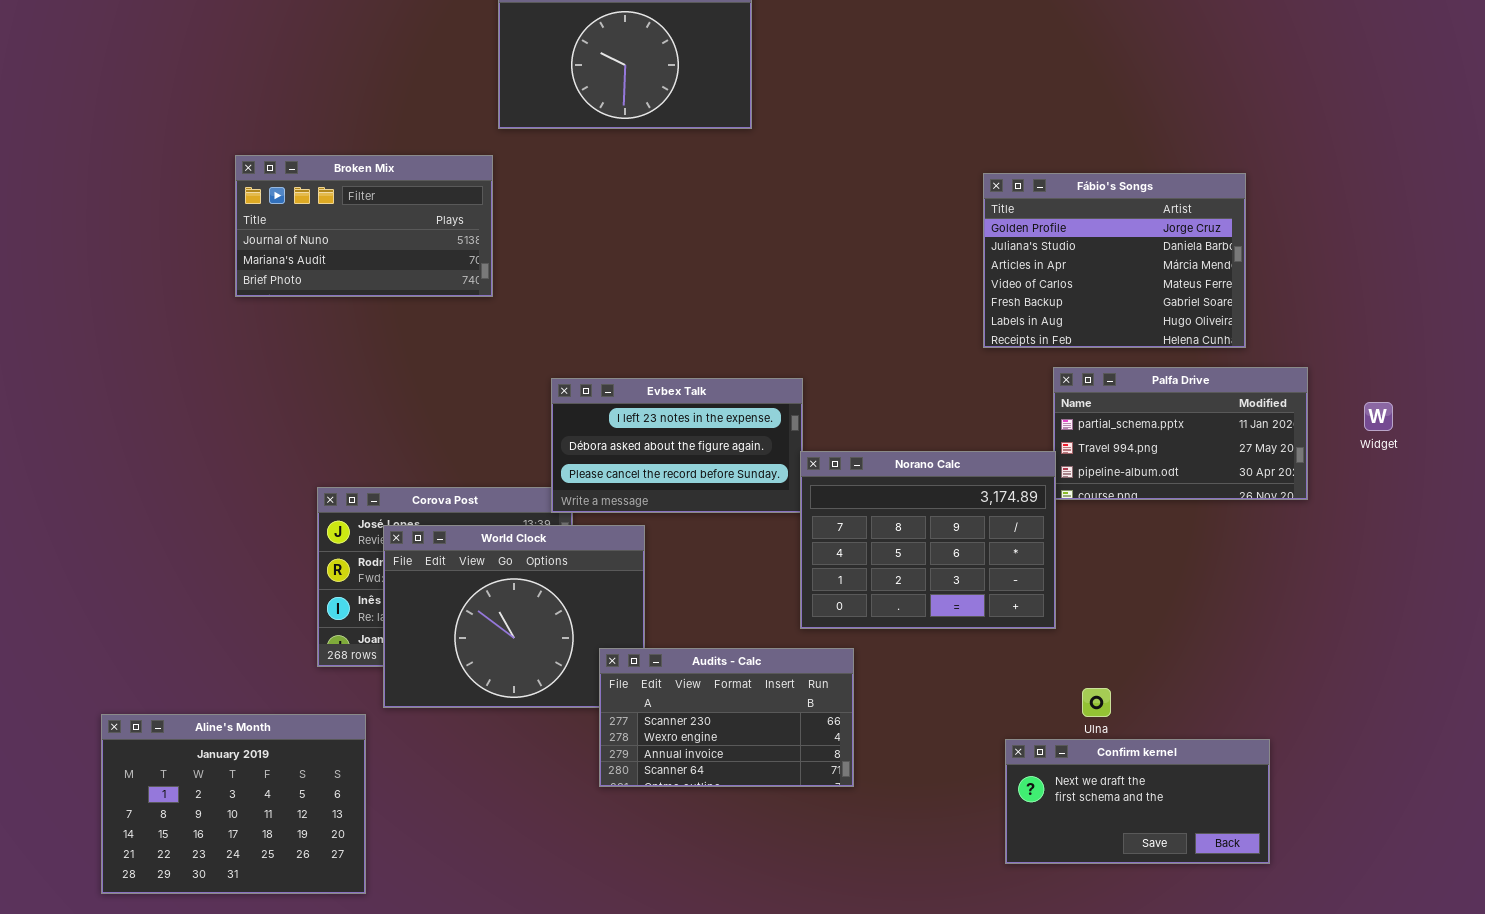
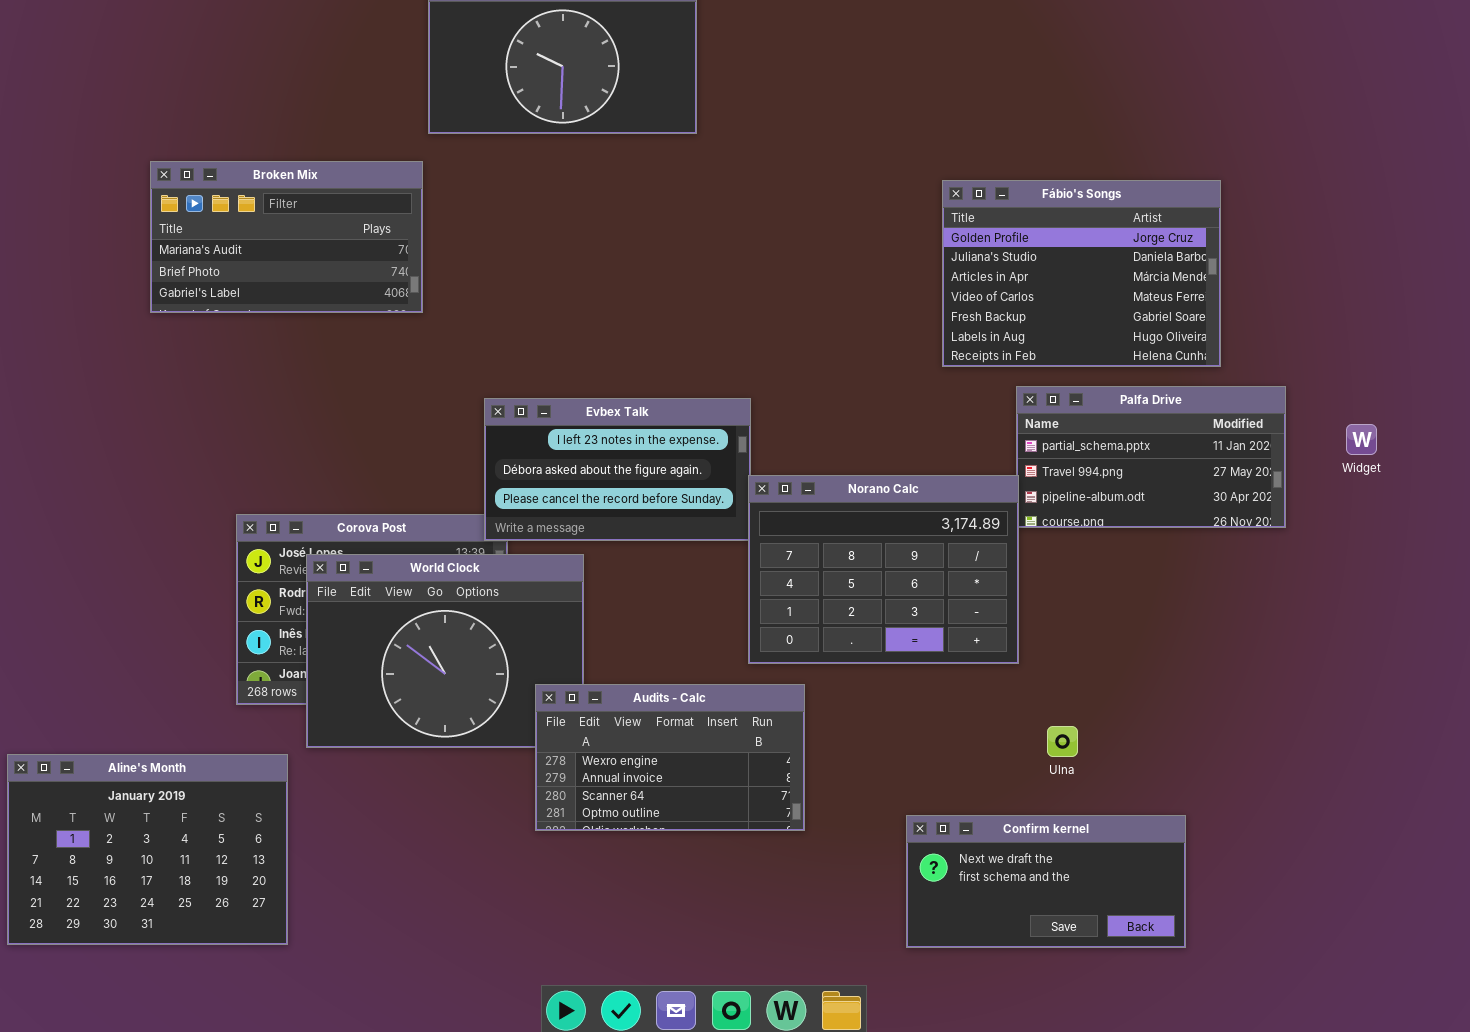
Broken Mix: [235,155,493,297] -> [150,161,423,313], scrolled down 1 row
Audits - Calc: [599,648,854,787] -> [535,684,805,831], scrolled down 1 row
Confirm kernel: [1005,739,1270,864] -> [906,815,1186,948], moved

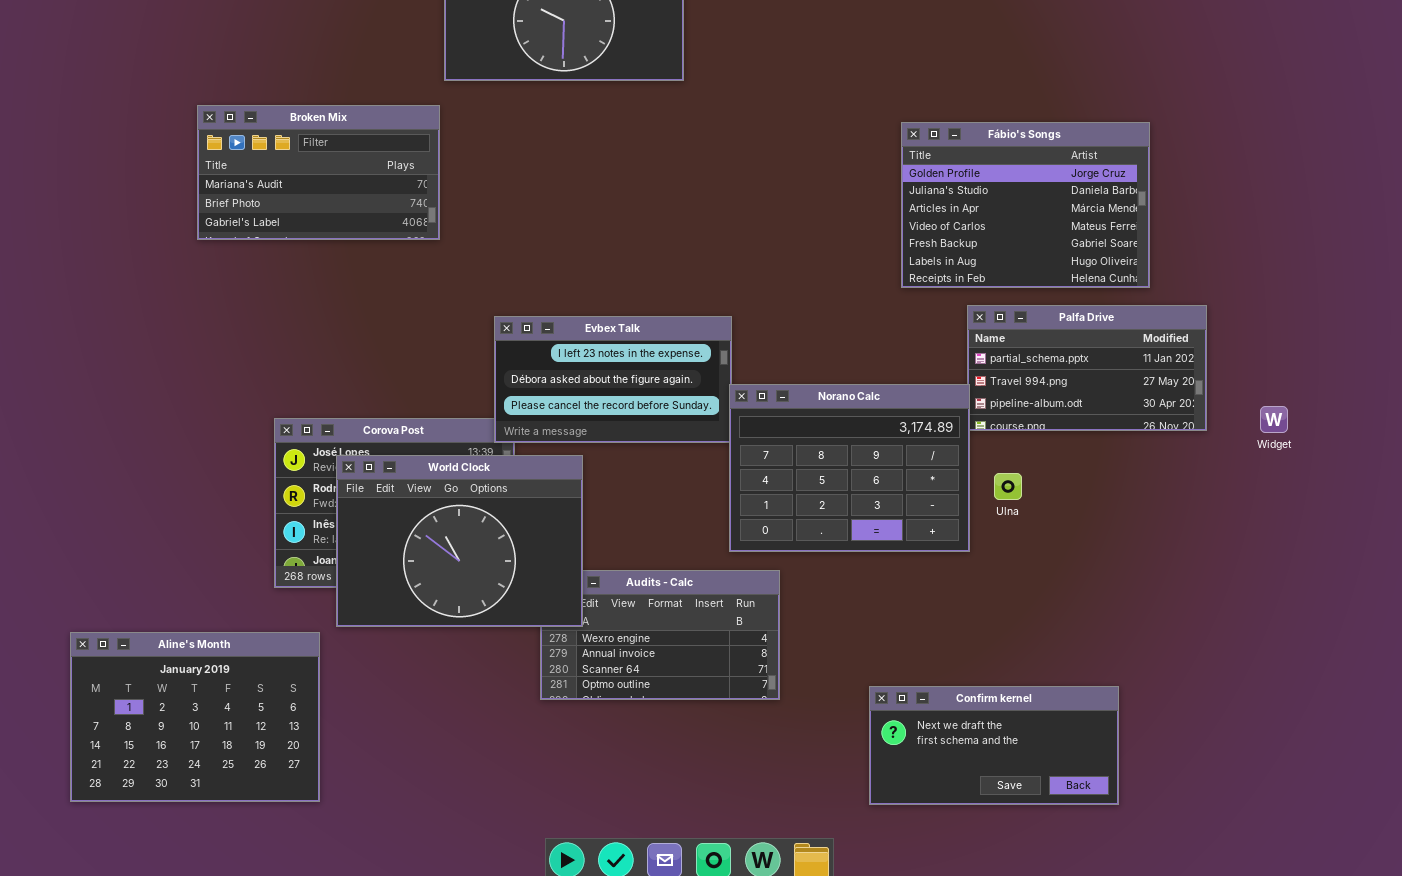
Widget: [1346,424,1377,455] -> [1260,406,1288,433], moved
World Clock: [306,554,584,748] -> [336,455,583,627], raised
Ulna: [1047,726,1078,757] -> [994,473,1022,500], moved

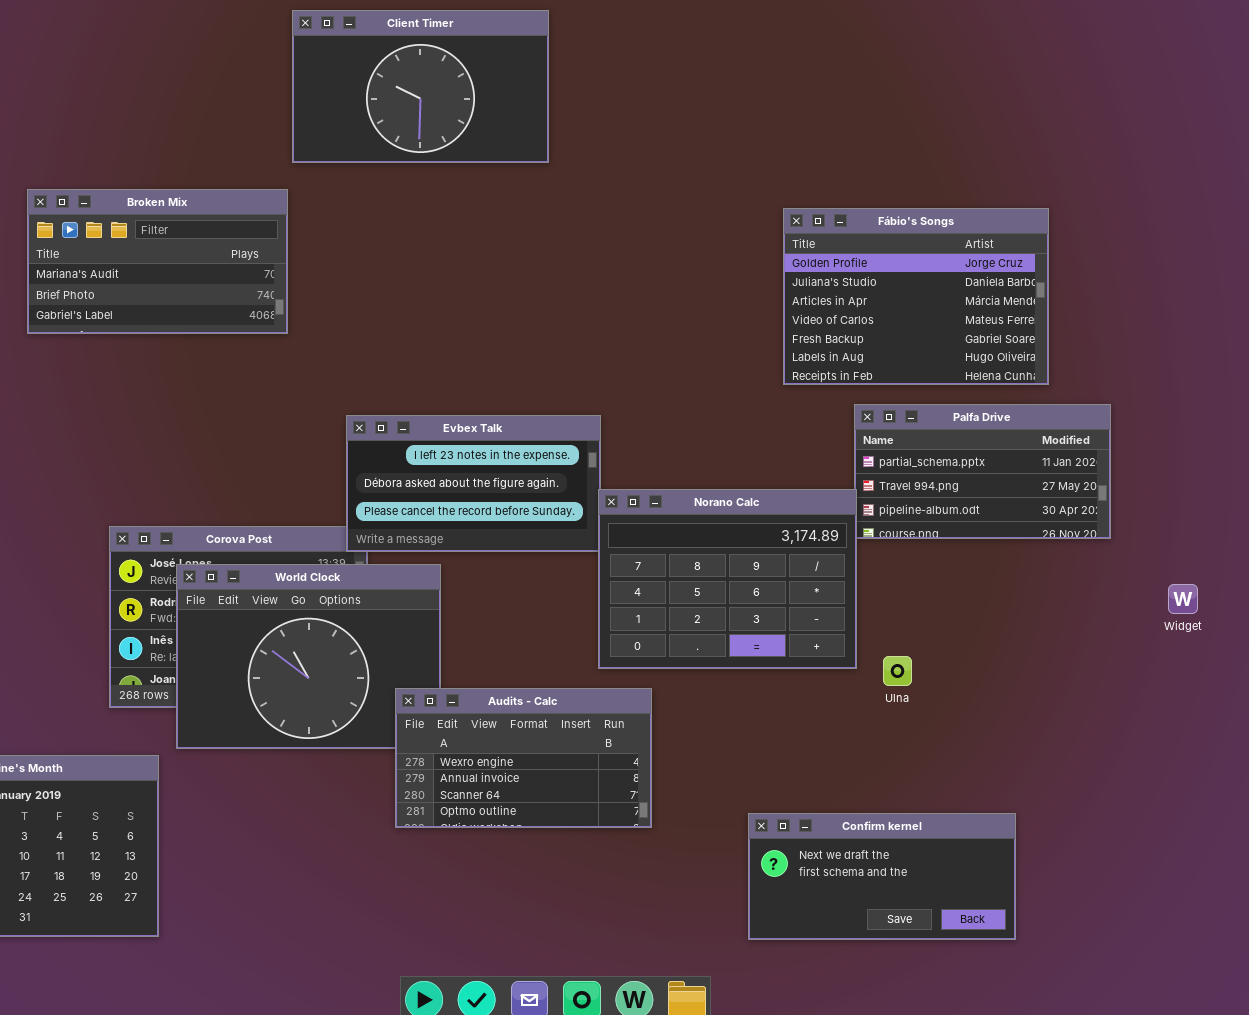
Widget: [1260,406,1288,433] -> [1168,584,1198,614], moved
Ulna: [994,473,1022,500] -> [883,656,912,686], moved
Audits - Calc: [540,570,780,700] -> [395,688,652,828], raised

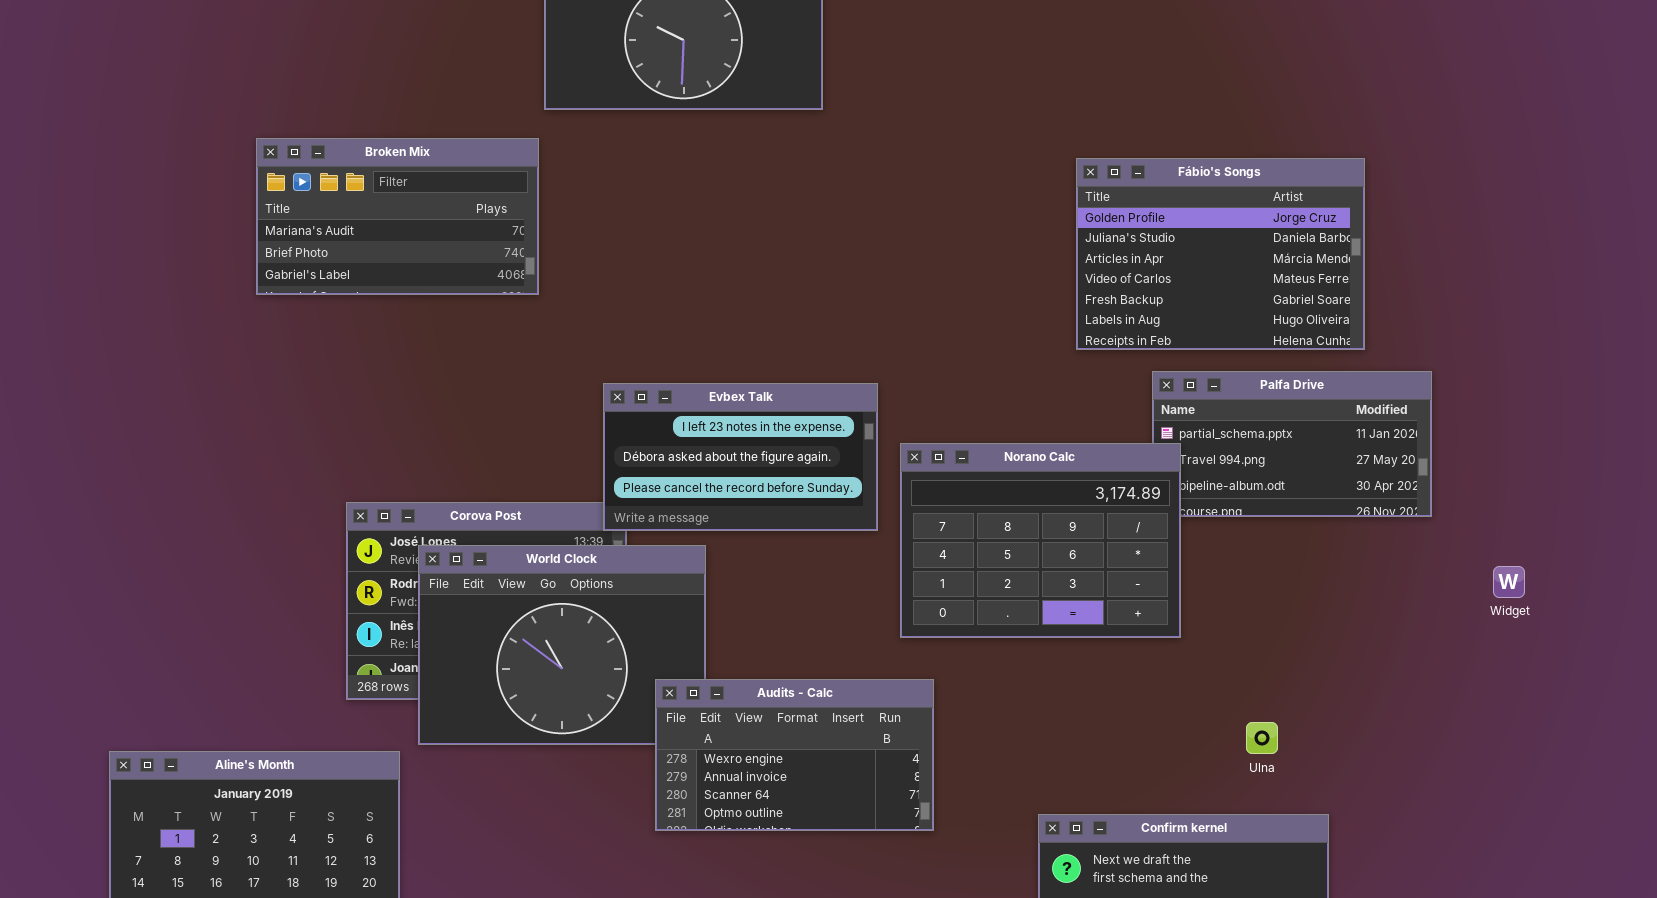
Norano Calc: [598,489,857,669] -> [900,443,1181,638], moved
Ulna: [883,656,912,686] -> [1246,722,1278,754], moved

